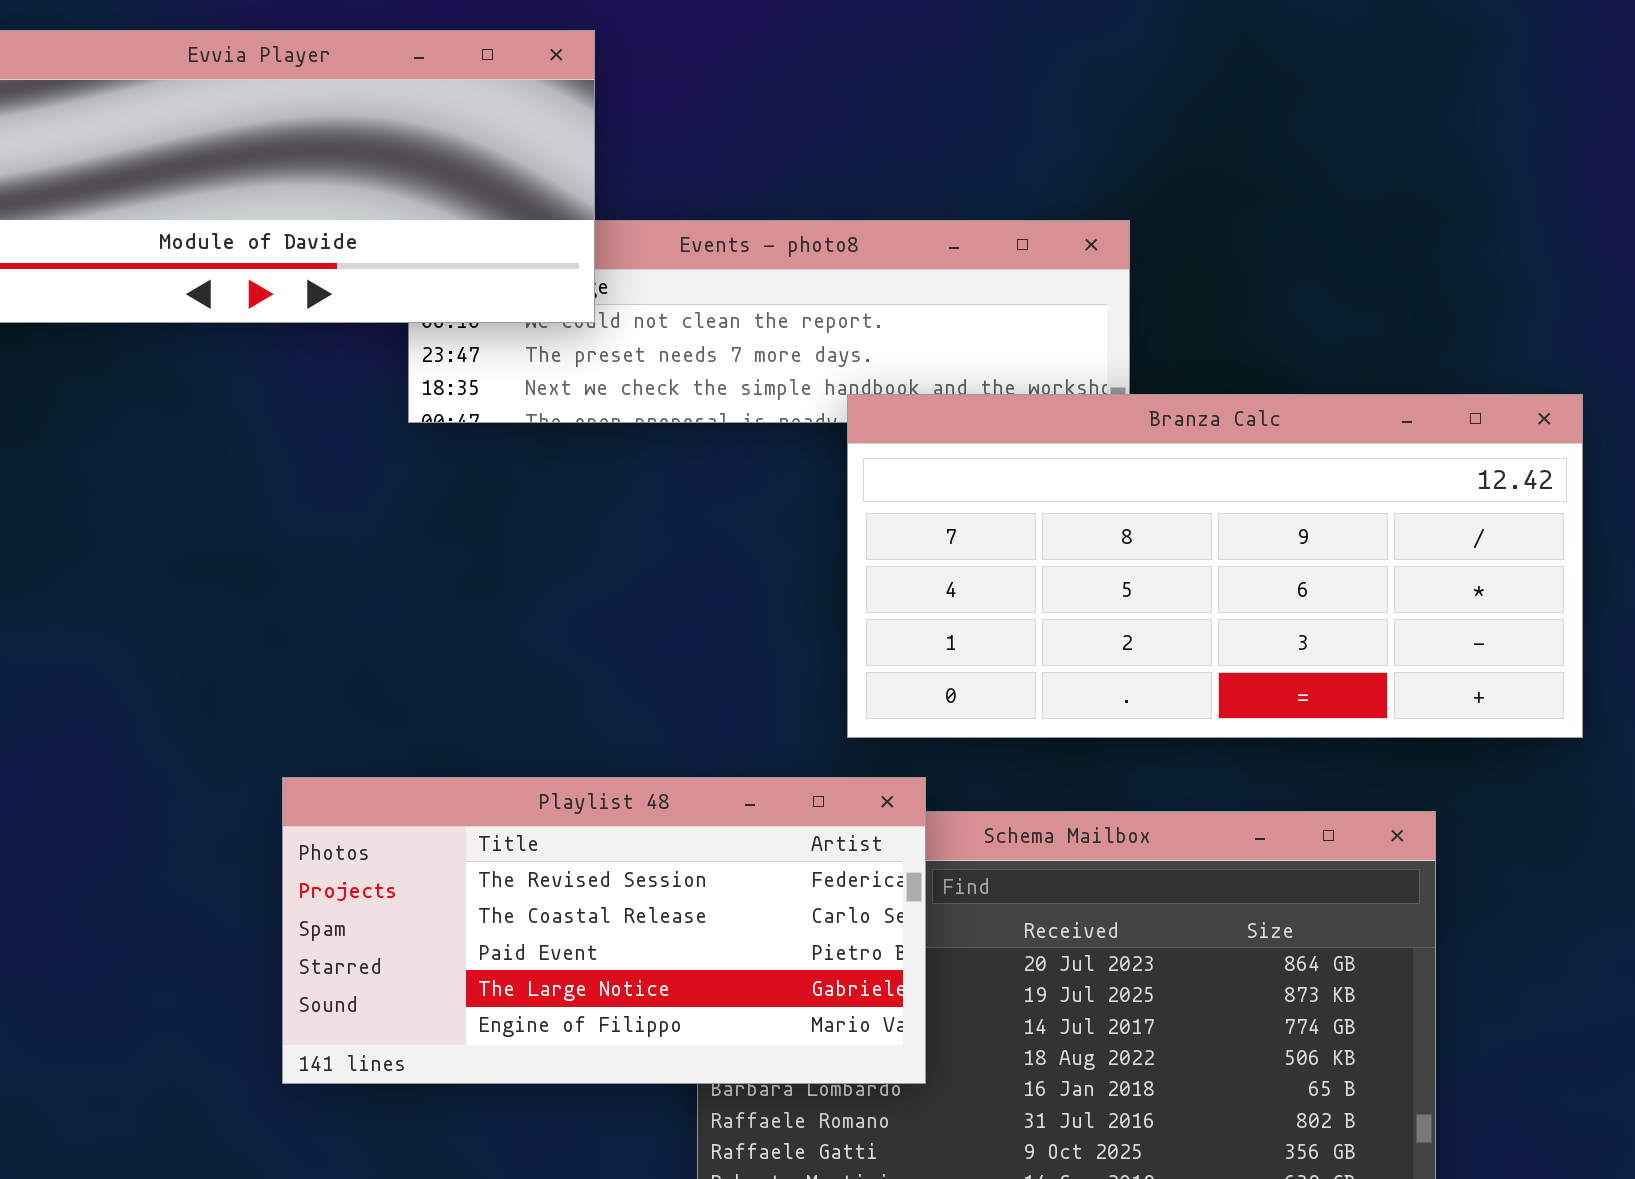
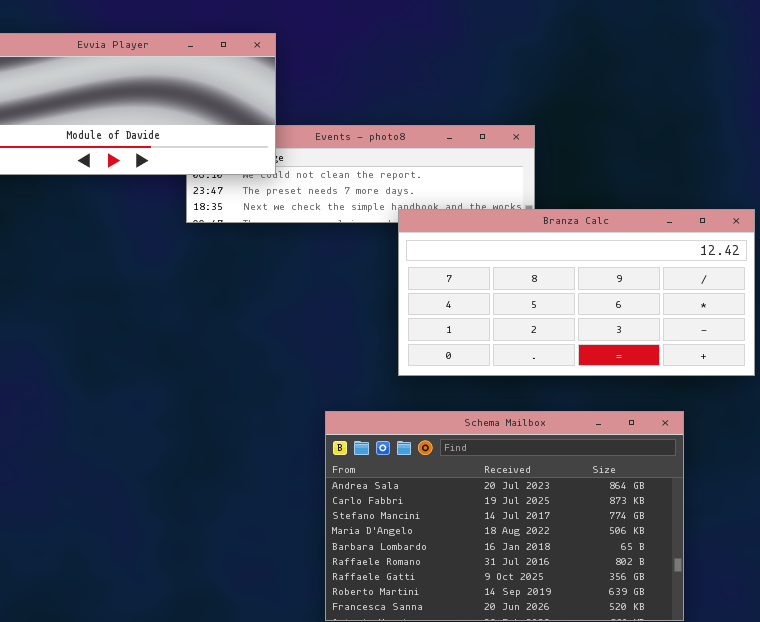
Playlist 48: [282,777,926,1084] -> none, closed

